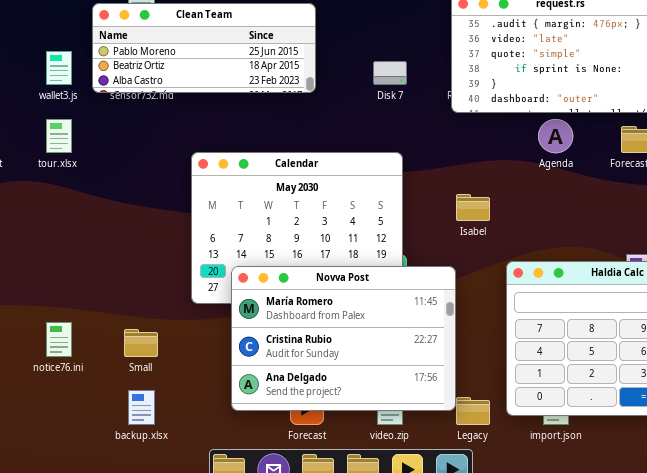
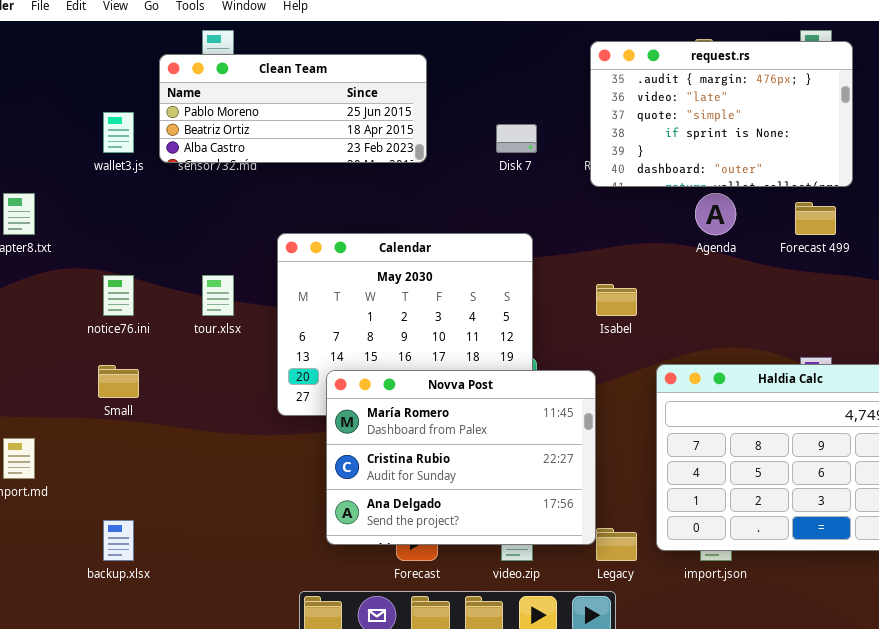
tour.xlsx: [46,119,72,153] -> [202,275,234,316], moved
notice76.ini: [46,322,72,357] -> [103,275,134,316], moved
Small: [124,329,158,357] -> [98,365,139,398], moved
backup.xlsx: [128,390,155,425] -> [103,520,134,561], moved

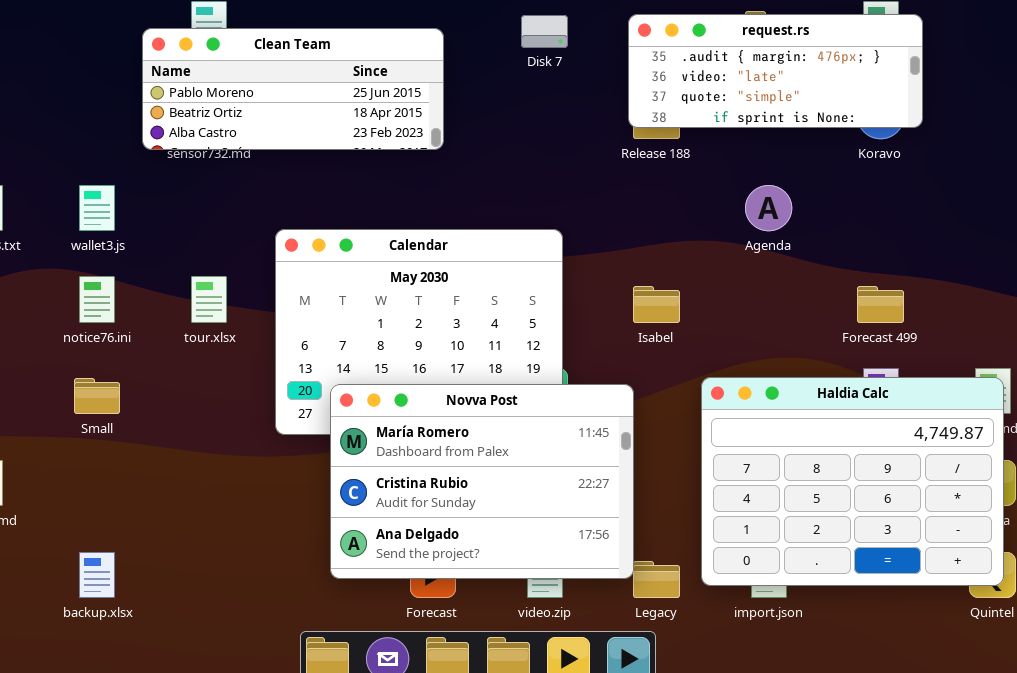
request.rs: [590,41,853,187] -> [628,14,923,128], resized
wallet3.js: [103,112,134,153] -> [79,185,115,231], moved
Disk 7: [496,124,537,153] -> [521,15,568,48], moved
Forecast 499: [795,202,836,235] -> [857,286,904,323], moved

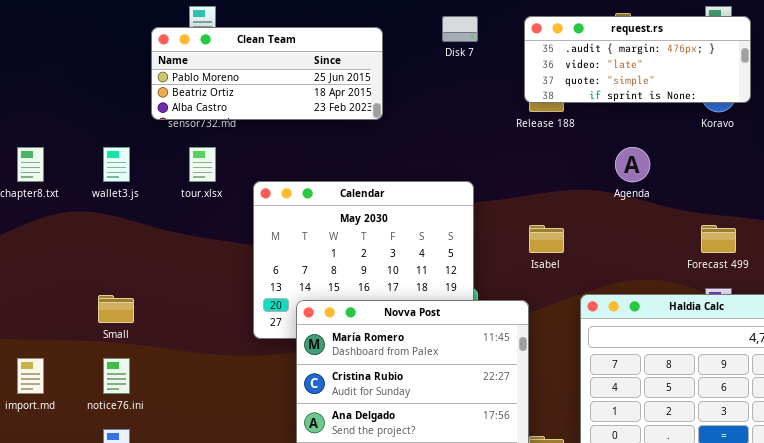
notice76.ini: [79,276,115,323] -> [103,358,130,394], moved
tour.xlsx: [191,276,227,323] -> [189,147,216,182], moved

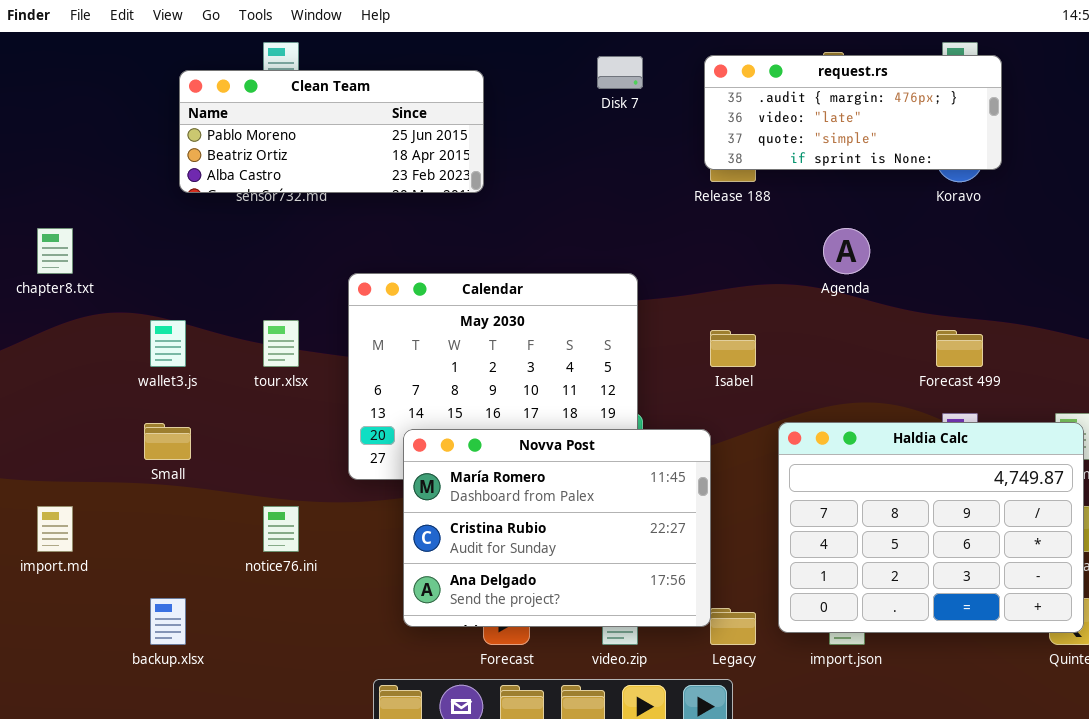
Clean Team: [151,27,383,120] -> [179,70,484,193], moved
wallet3.js: [103,147,130,182] -> [150,320,186,367], moved
tour.xlsx: [189,147,216,182] -> [263,320,299,367], moved
notice76.ini: [103,358,130,394] -> [263,506,299,552], moved

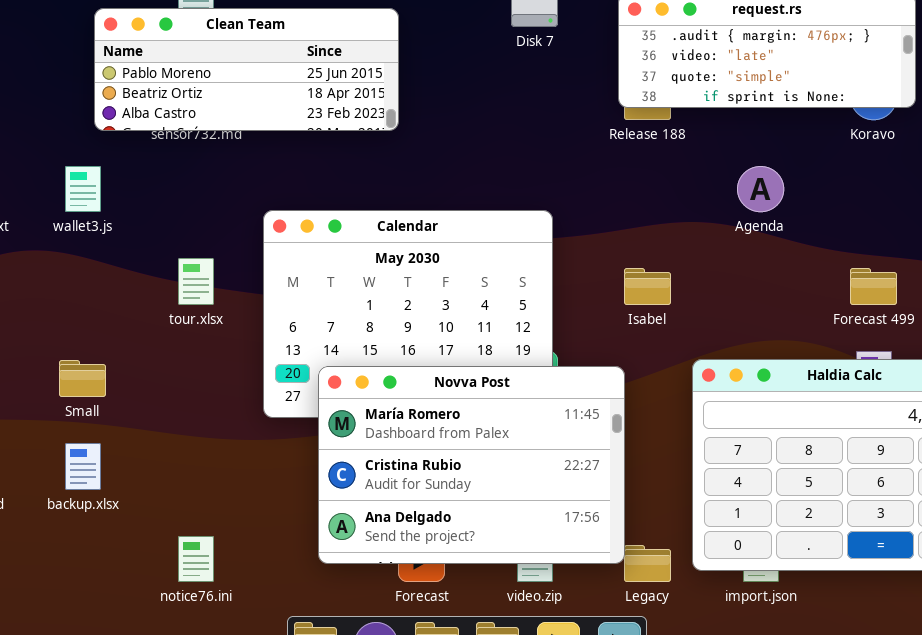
wallet3.js: [150,320,186,367] -> [65,166,101,212], moved
notice76.ini: [263,506,299,552] -> [178,536,214,582], moved
backup.xlsx: [150,598,186,645] -> [65,443,101,490], moved

